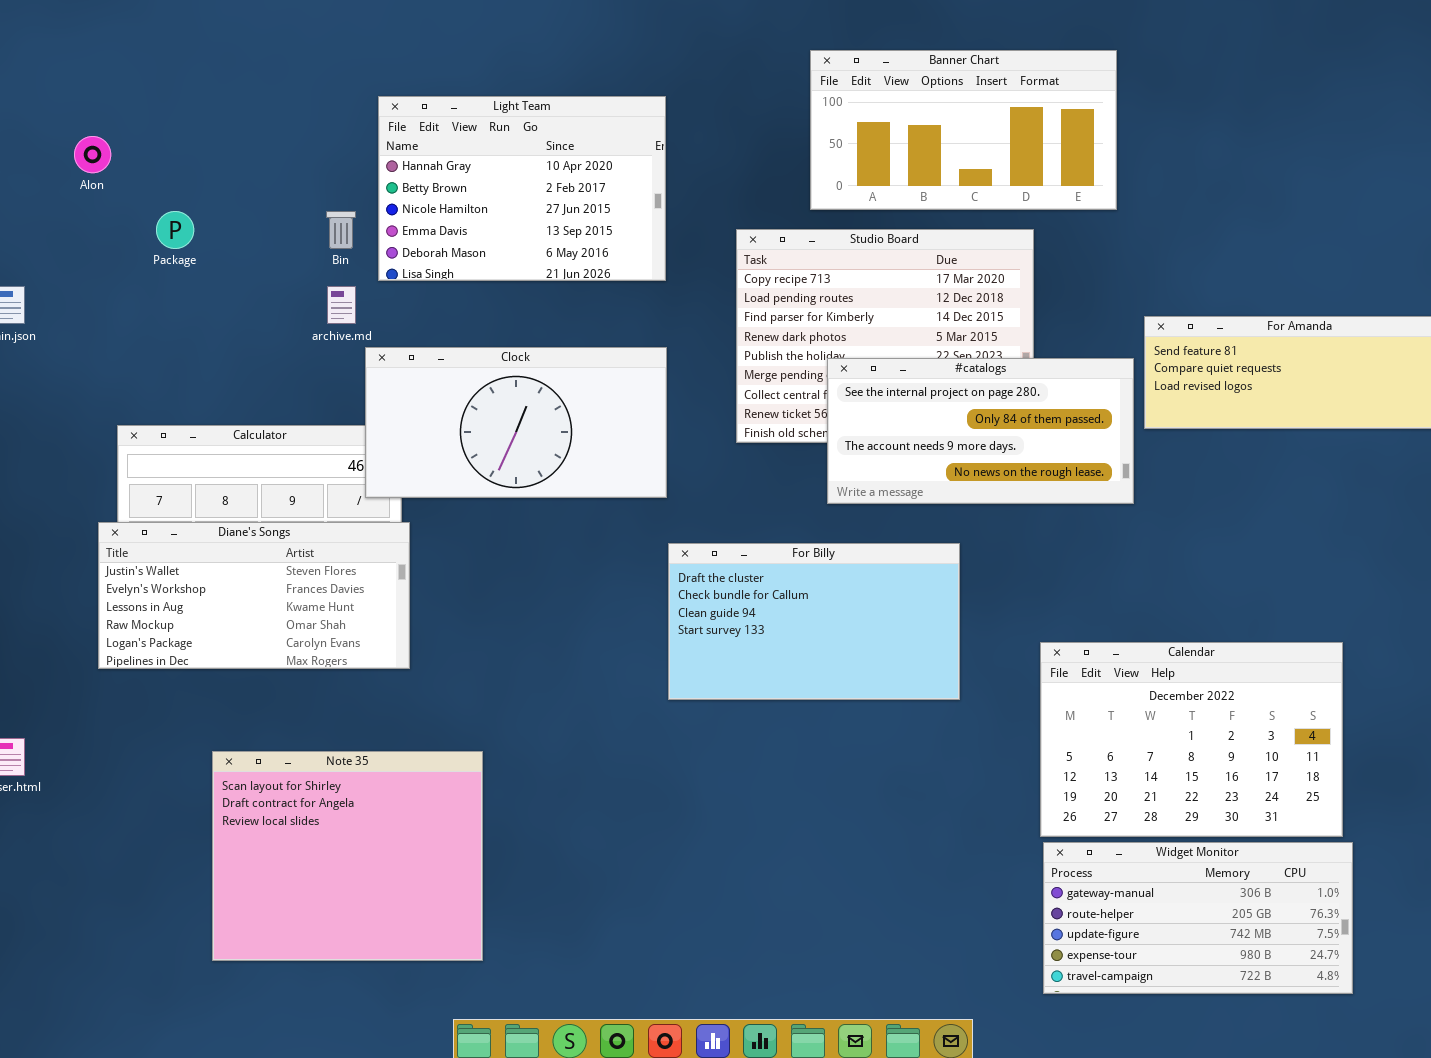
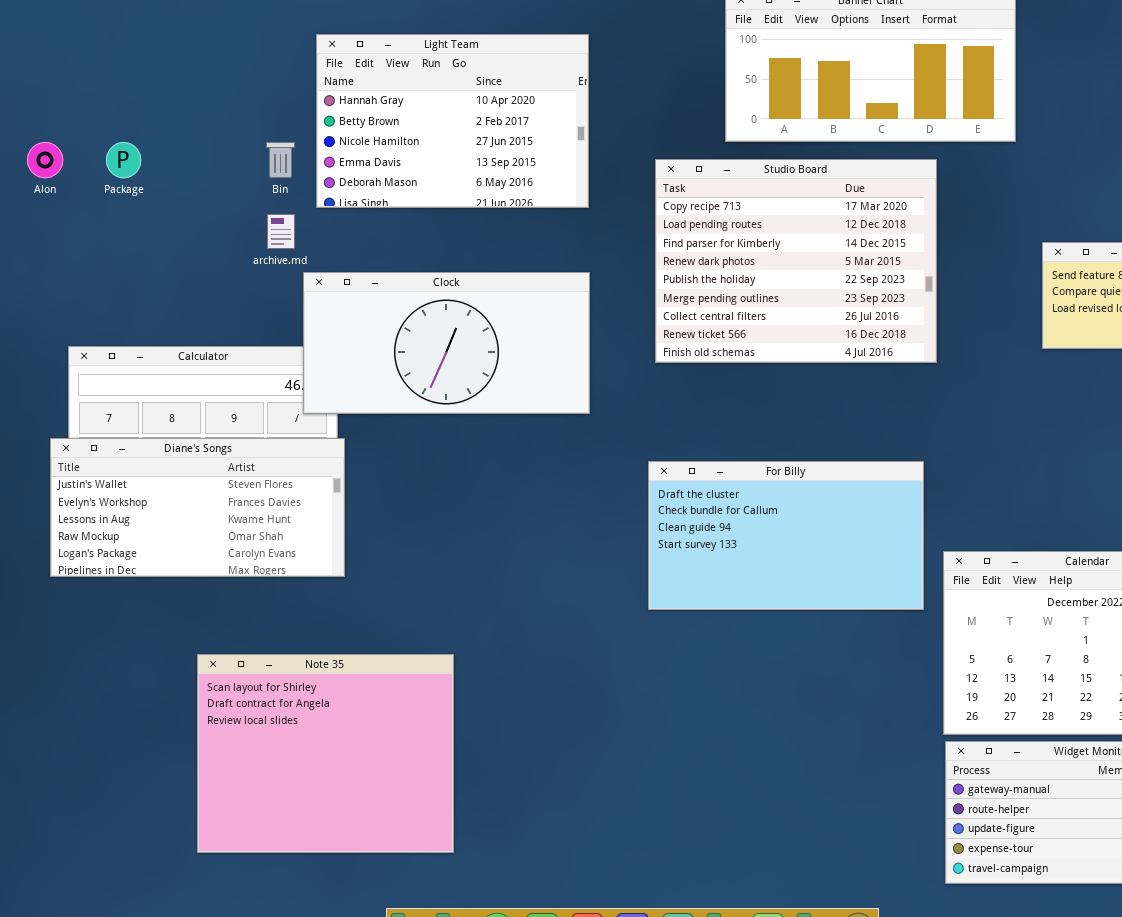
Alon: [74,136,111,173] -> [27,142,63,178], moved
#catalogs: [827,358,1134,504] -> none, closed
For Billy: [668,543,960,700] -> [648,461,924,610], moved
Note 35: [212,751,483,961] -> [197,654,454,853], moved

